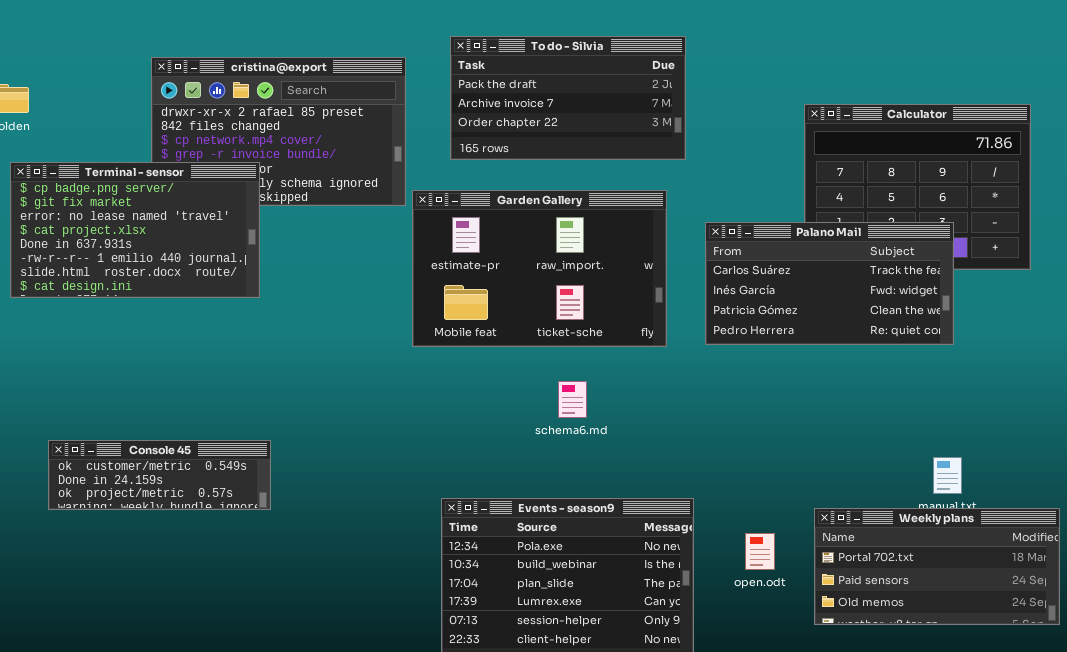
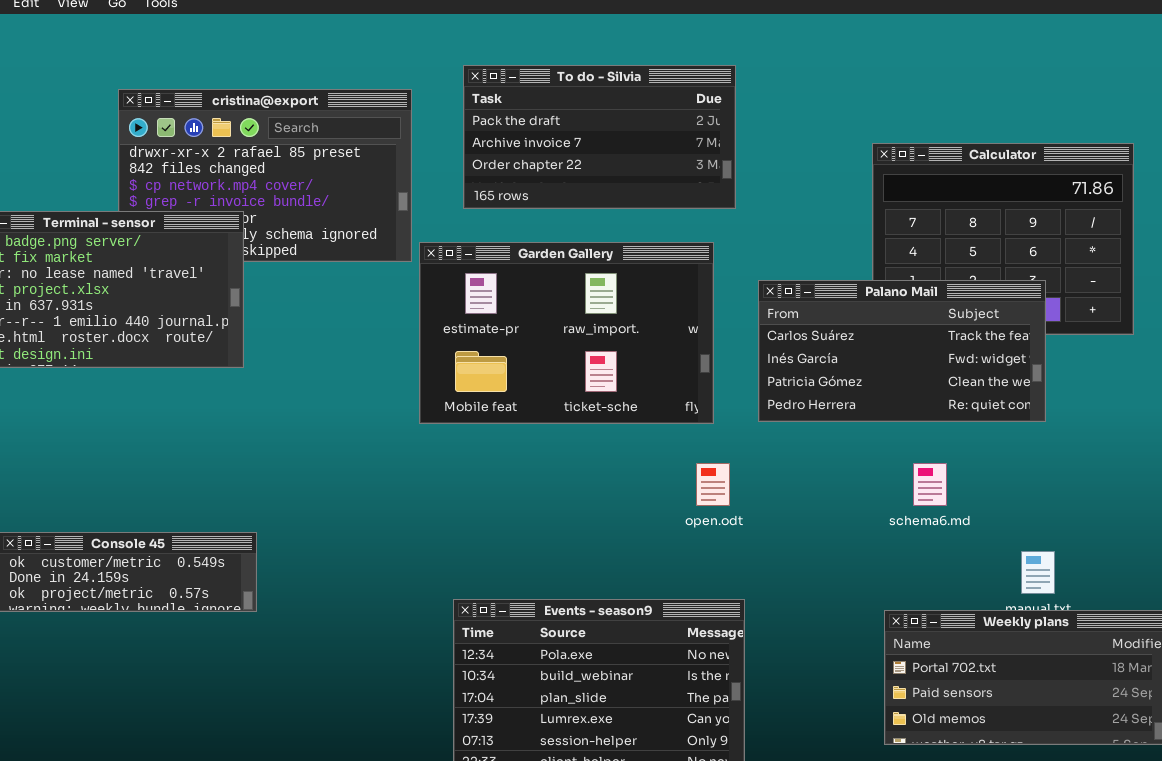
schema6.md: [558,381,587,418] -> [913,463,947,506], moved
open.odt: [745,533,775,570] -> [696,463,730,506], moved

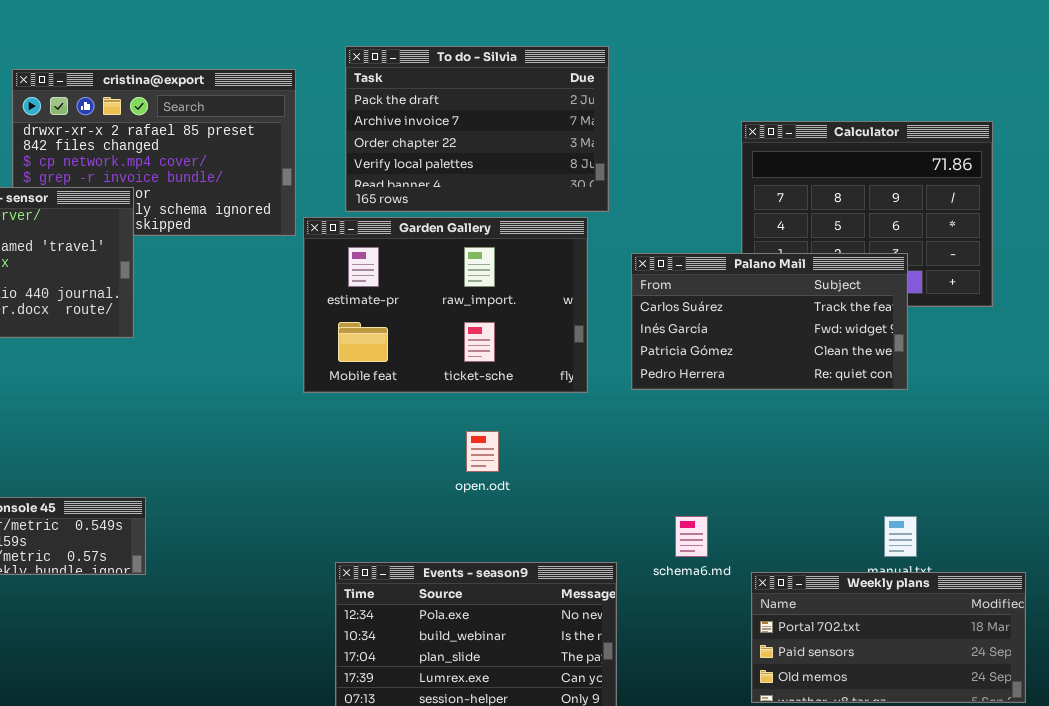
To do - Silvia: [463,65,736,209] -> [345,46,609,212], resized
open.odt: [696,463,730,506] -> [466,431,499,472], moved
schema6.md: [913,463,947,506] -> [675,516,708,557], moved

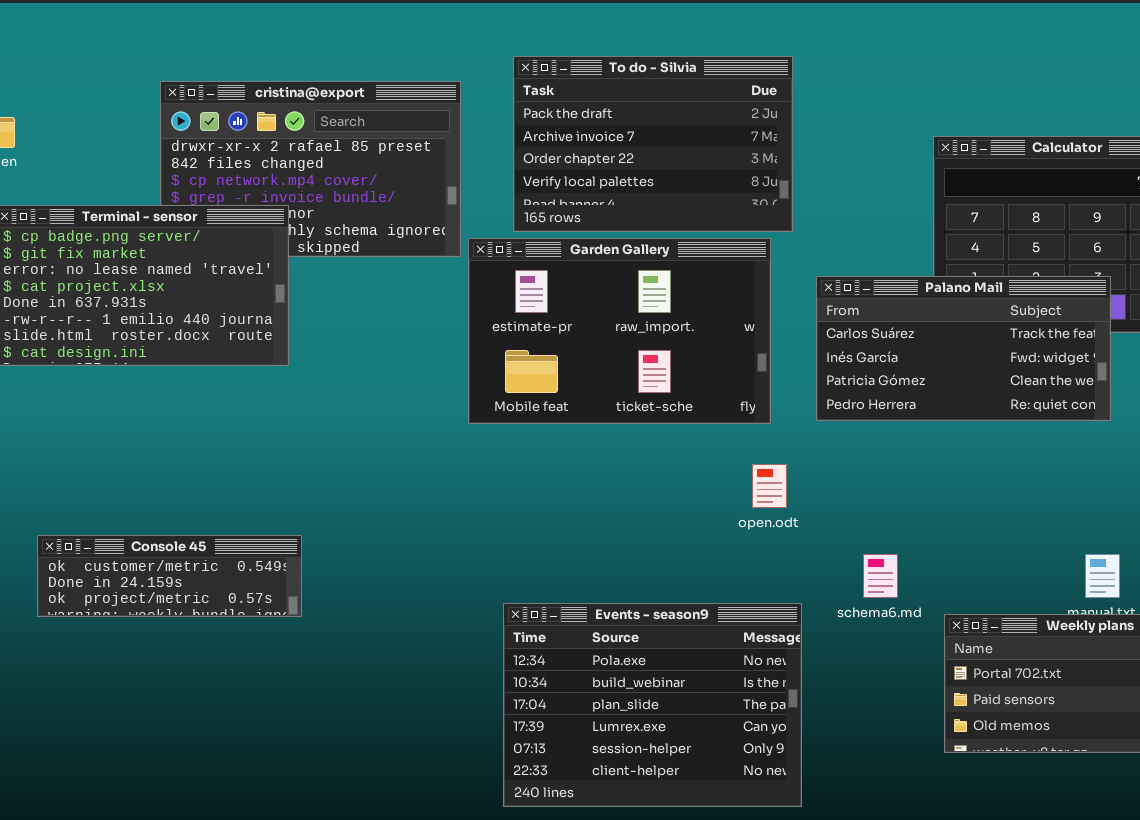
open.odt: [466,431,499,472] -> [752,464,787,508], moved

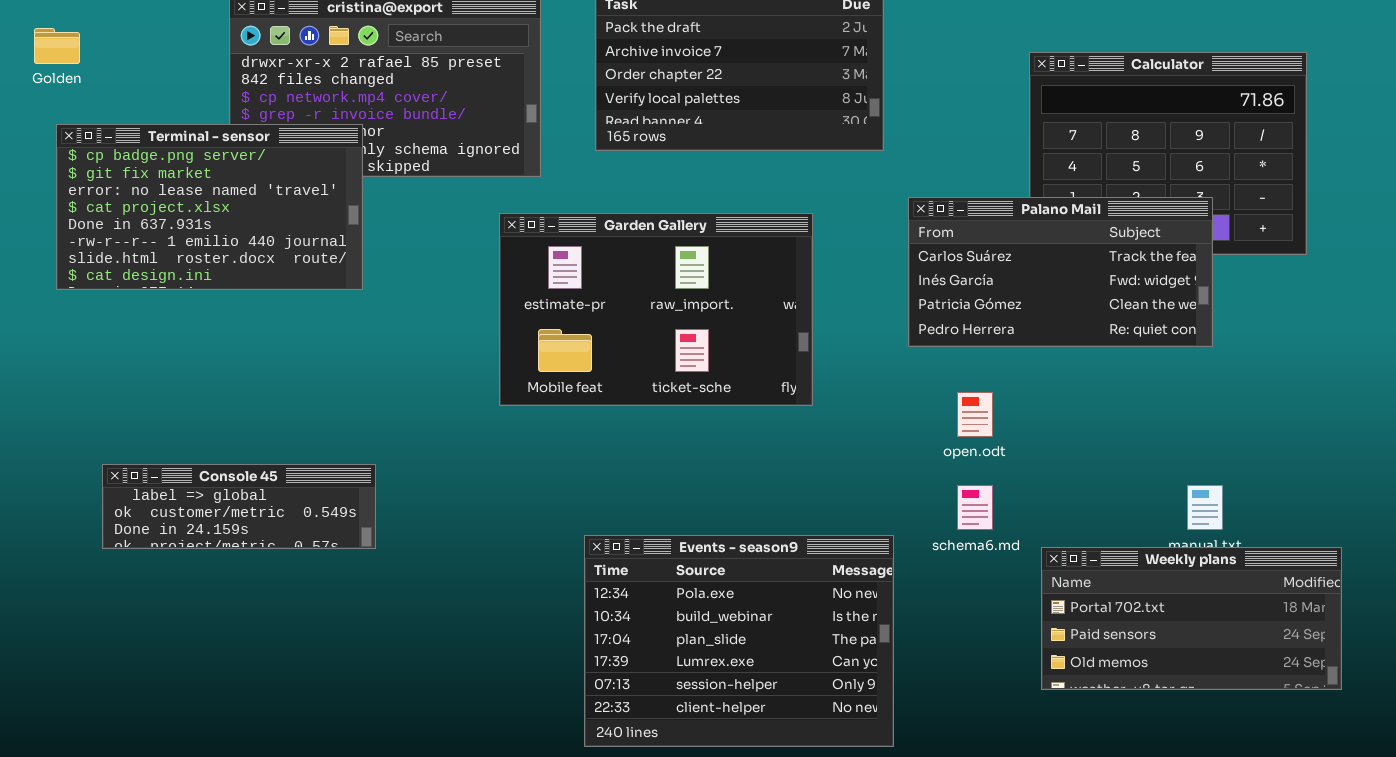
Garden Gallery: [468,238,771,424] -> [499,213,813,406], moved
open.odt: [752,464,787,508] -> [957,392,993,437], moved
Console 45: [37,535,302,617] -> [102,464,376,549], scrolled up 1 row

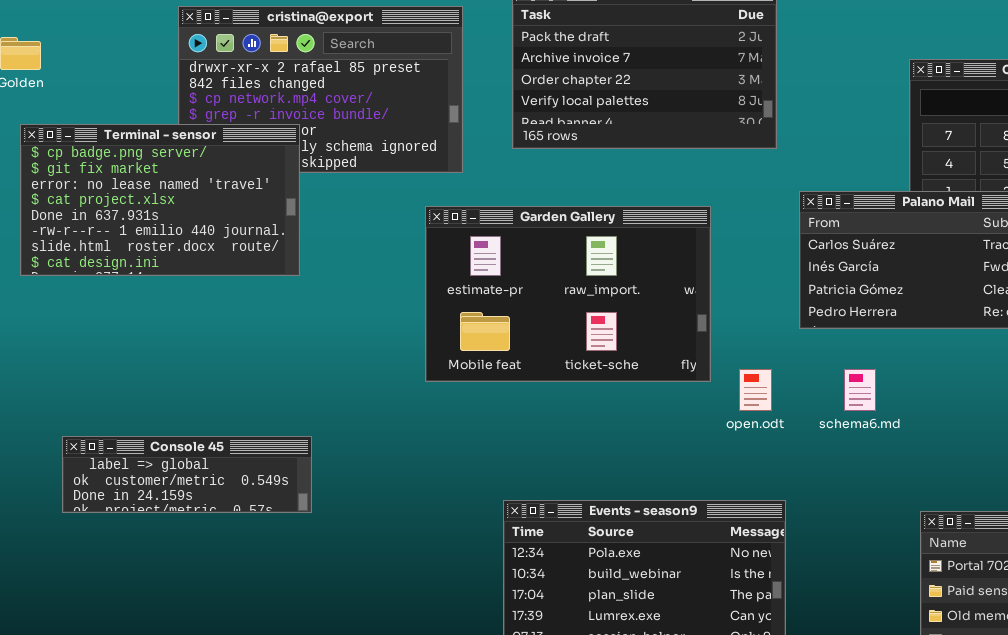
open.odt: [957,392,993,437] -> [739,369,772,411], moved
schema6.md: [957,485,993,530] -> [844,369,876,411], moved

